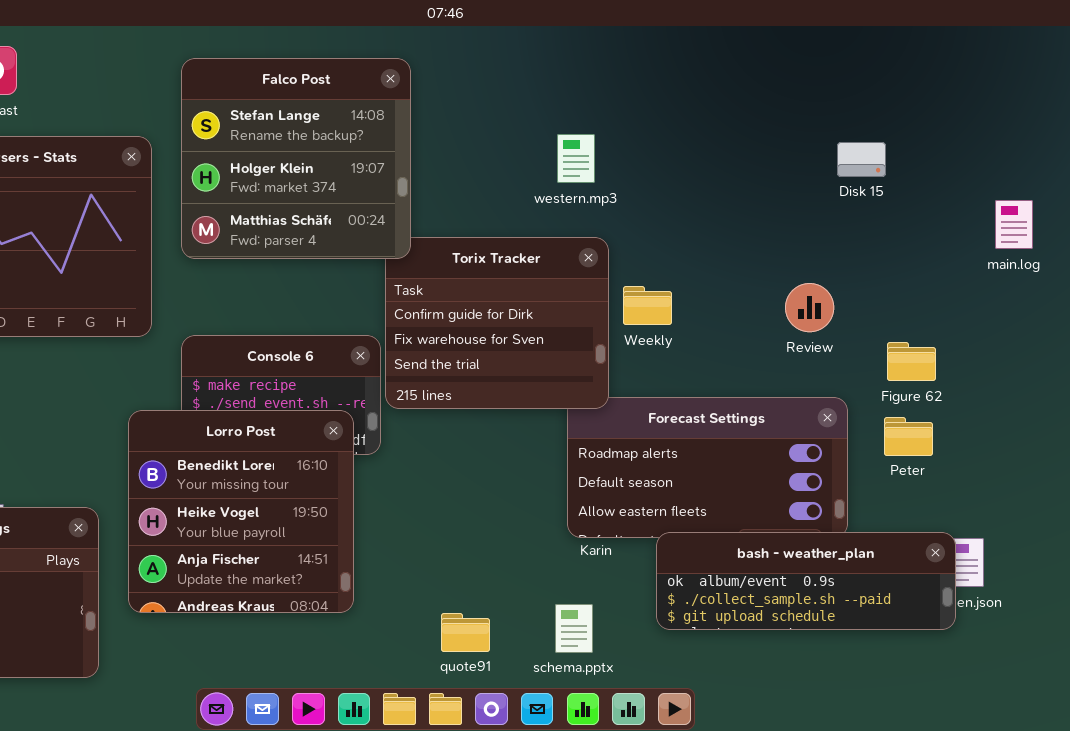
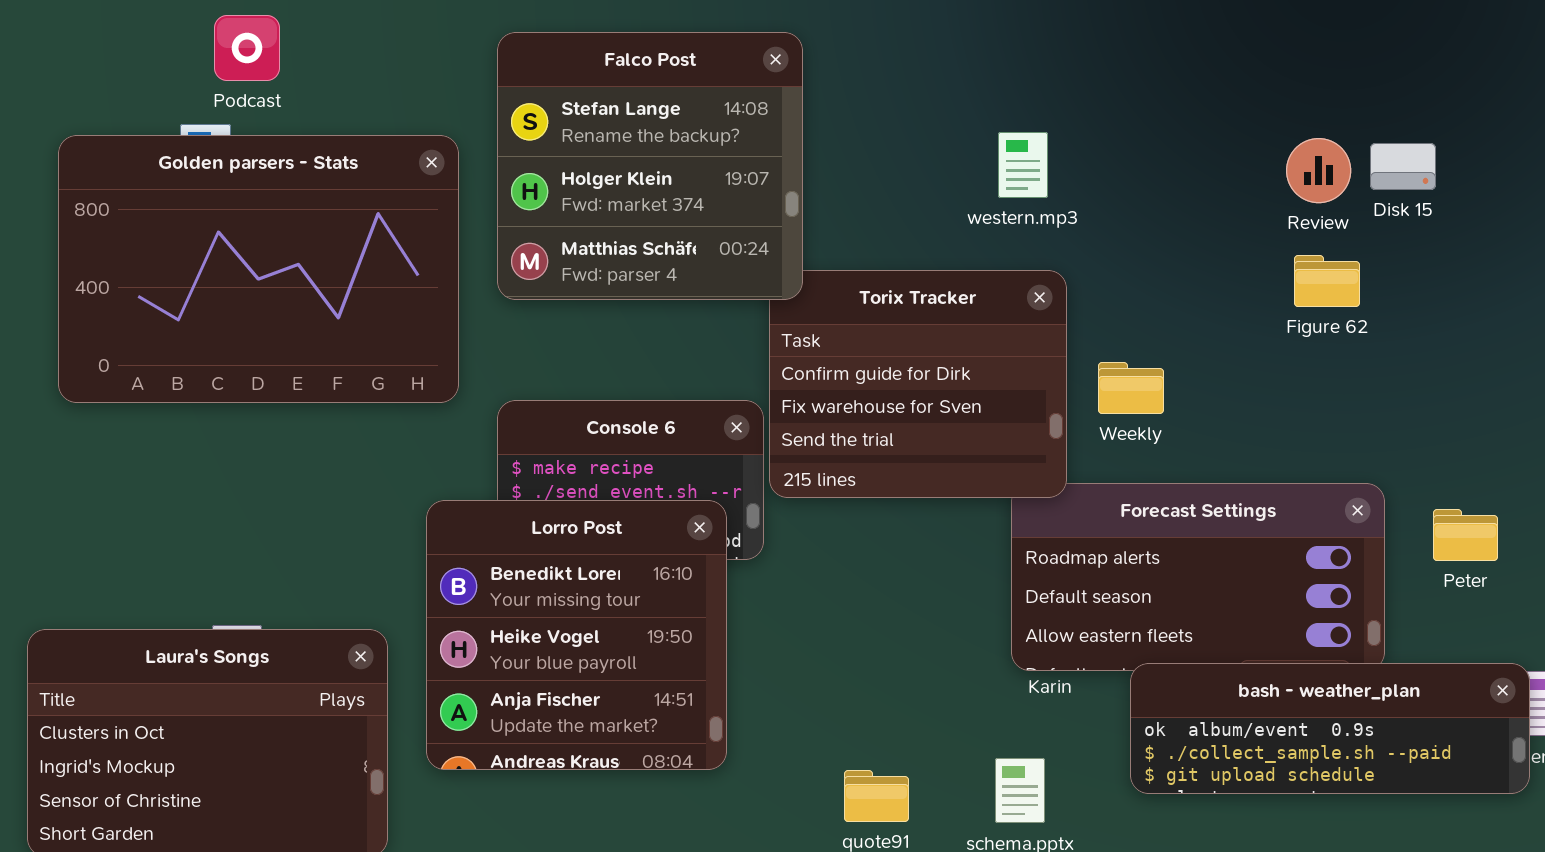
Review: [785,283,834,332] -> [1286,138,1351,203], moved
Weekly: [623,286,672,325] -> [1098,362,1164,414], moved
Figure 62: [887,342,936,381] -> [1294,255,1360,307], moved

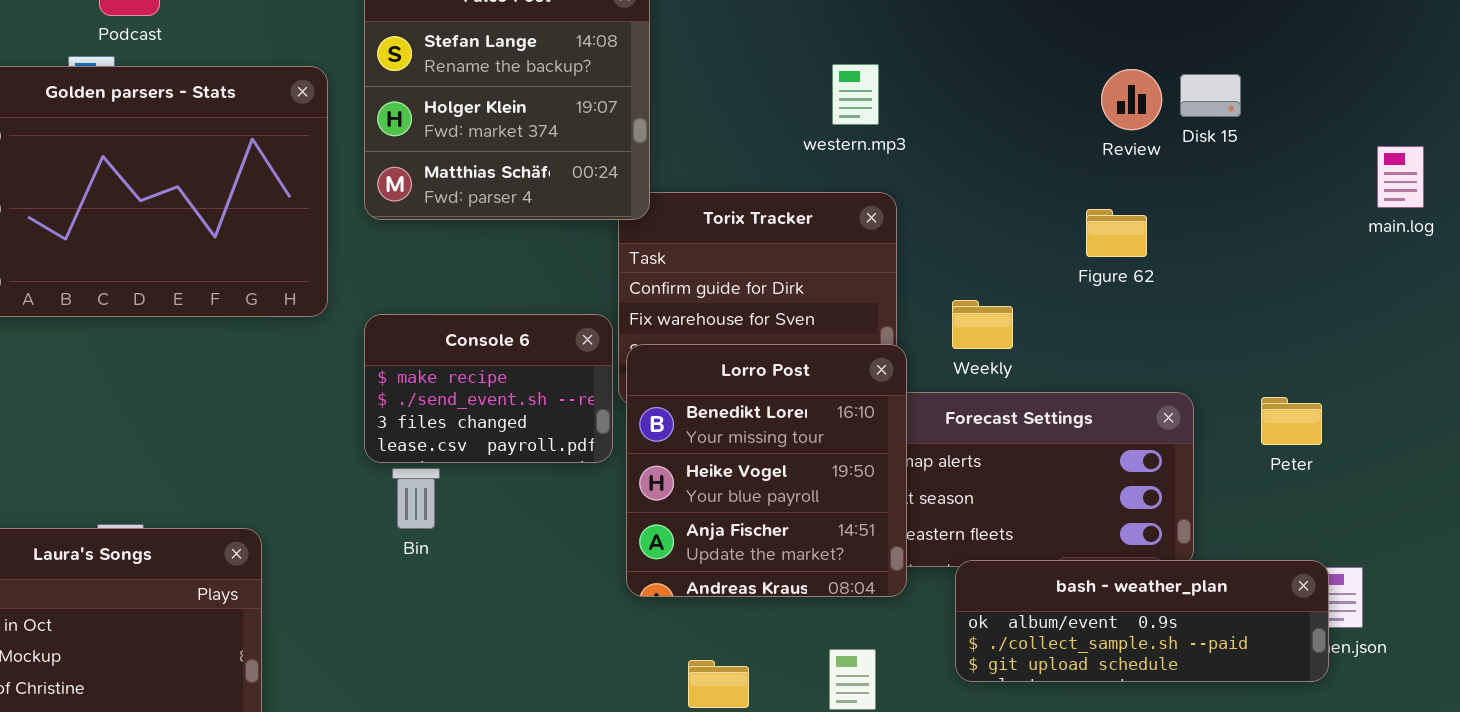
Figure 62: [1294,255,1360,307] -> [1086,209,1147,257], moved
Weekly: [1098,362,1164,414] -> [952,300,1013,349], moved
Lorro Post: [426,500,727,770] -> [626,344,907,597], moved
Peter: [1433,509,1498,561] -> [1261,397,1322,445], moved

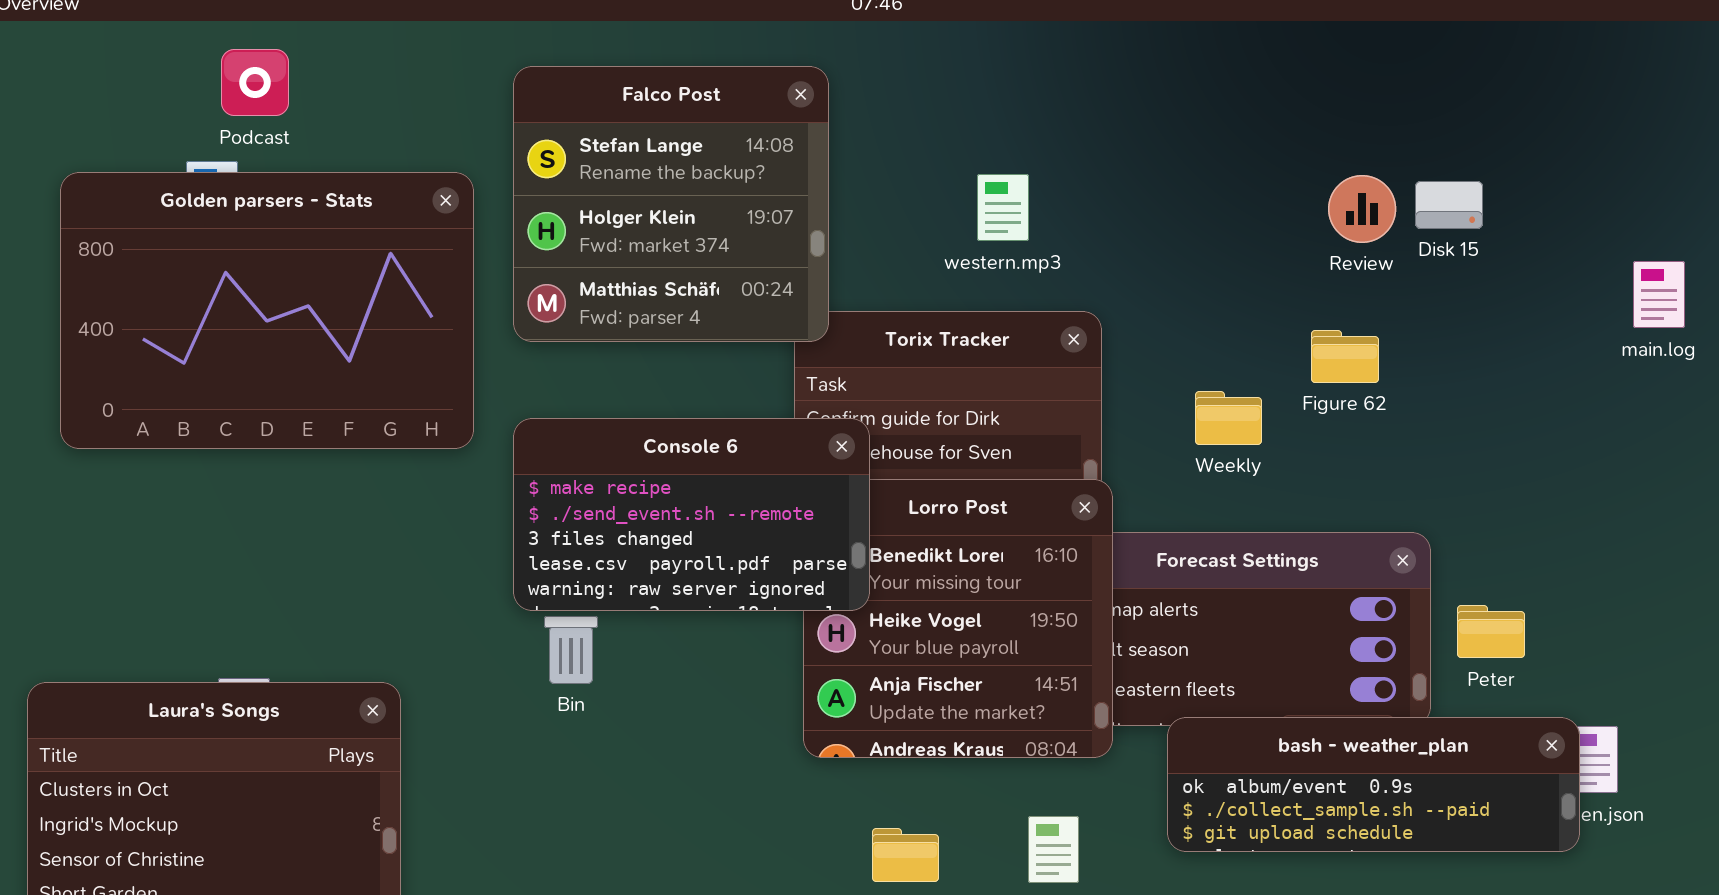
western.mp3: [832,64,879,125] -> [977,174,1029,241], moved
Weekly: [952,300,1013,349] -> [1195,391,1262,445], moved
Console 6: [364,314,613,463] -> [513,418,870,611], resized
Peter: [1261,397,1322,445] -> [1457,605,1525,658], moved

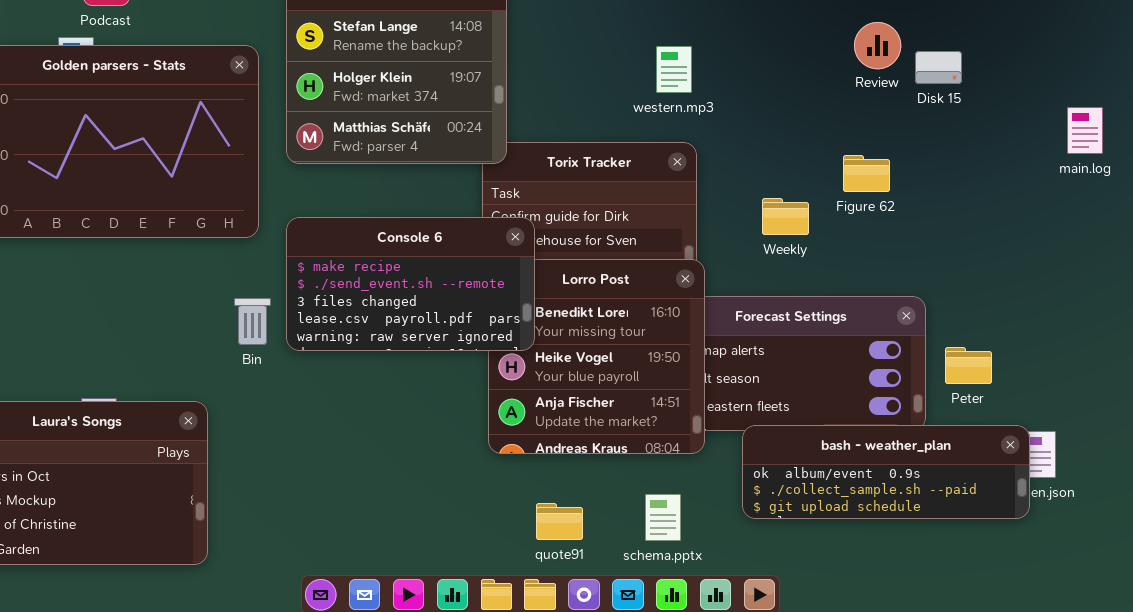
western.mp3: [977,174,1029,241] -> [656,46,692,93], moved
Review: [1328,175,1396,243] -> [854,22,901,69], moved
Bin: [544,616,598,684] -> [234,298,271,345], moved

